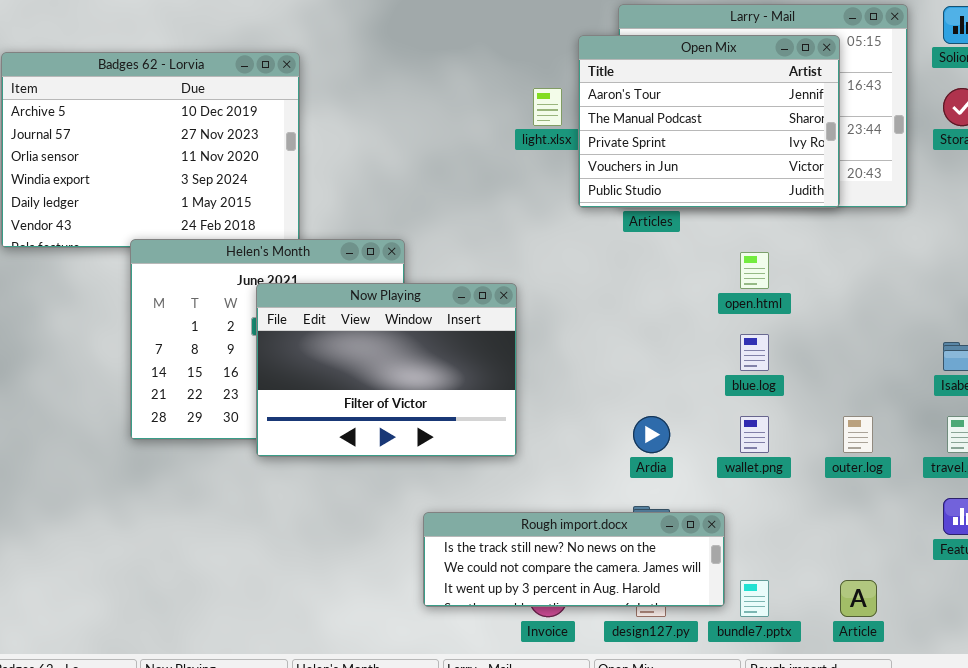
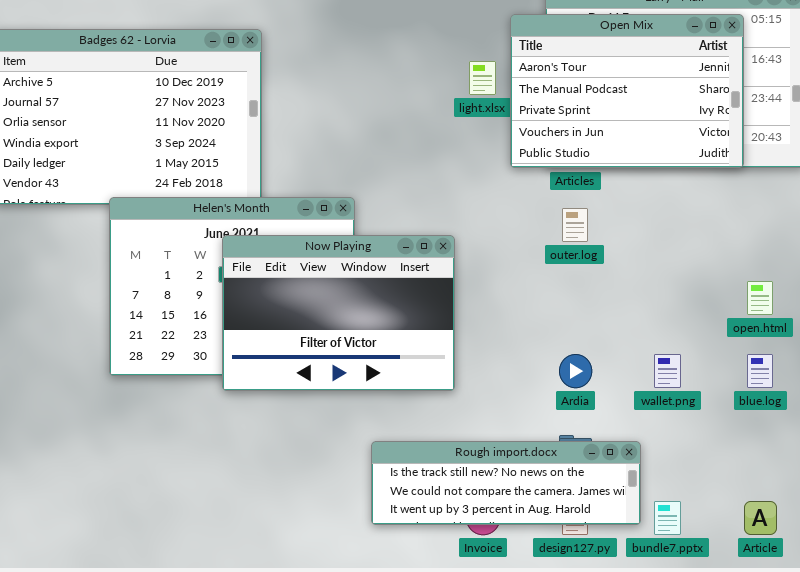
open.html: [740,252,769,289] -> [747,281,773,315], moved
blue.log: [740,334,769,371] -> [747,354,773,388], moved
outer.log: [843,416,873,453] -> [562,208,588,242], moved

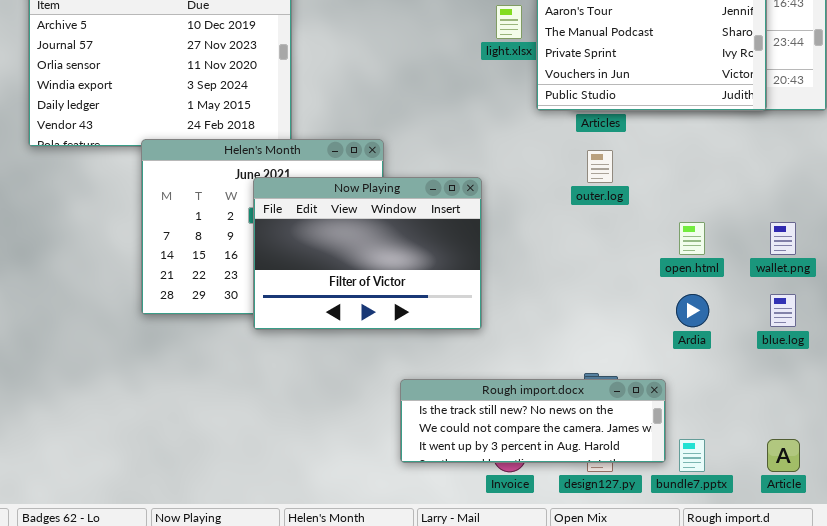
open.html: [747,281,773,315] -> [679,222,705,255], moved
Ardia: [559,354,592,388] -> [676,294,709,327], moved
wallet.png: [654,354,681,388] -> [770,222,796,255], moved

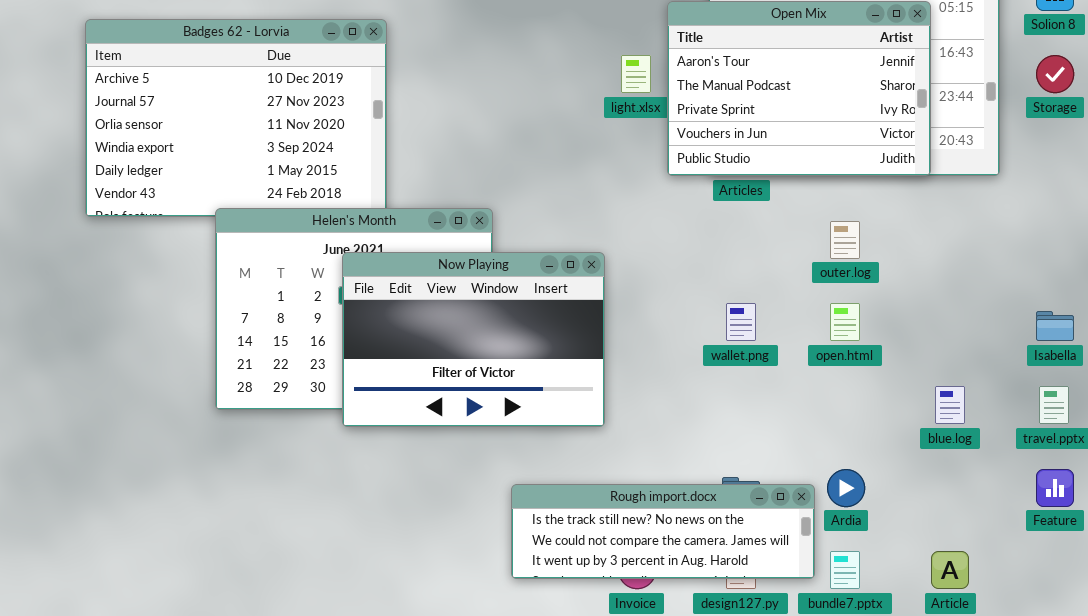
outer.log: [587,150,613,183] -> [830,221,860,259], moved
wallet.png: [770,222,796,255] -> [726,303,756,341], moved
Ardia: [676,294,709,327] -> [827,469,865,507], moved

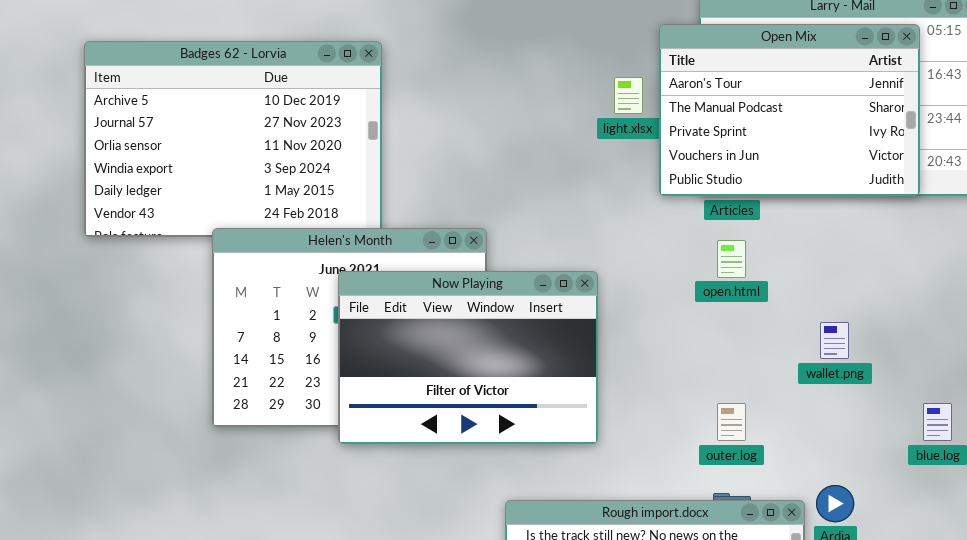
outer.log: [830,221,860,259] -> [717,403,746,441], moved
wallet.png: [726,303,756,341] -> [820,322,849,359], moved
open.html: [830,303,860,341] -> [717,240,746,278], moved

